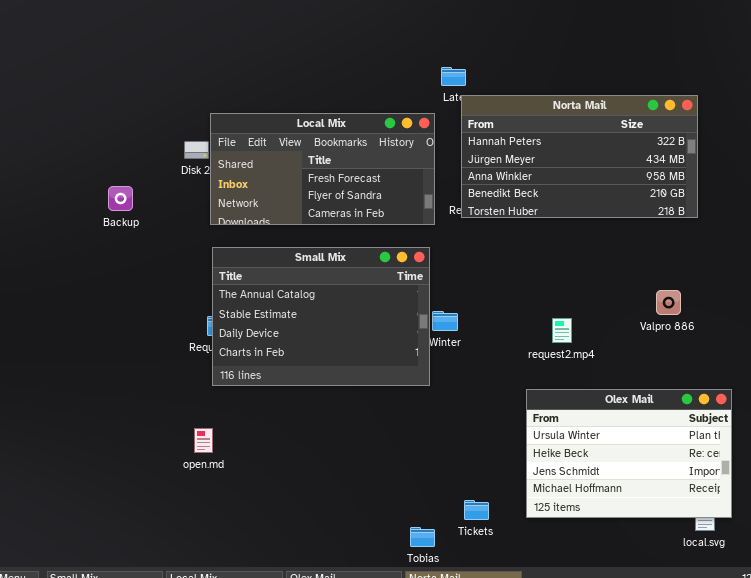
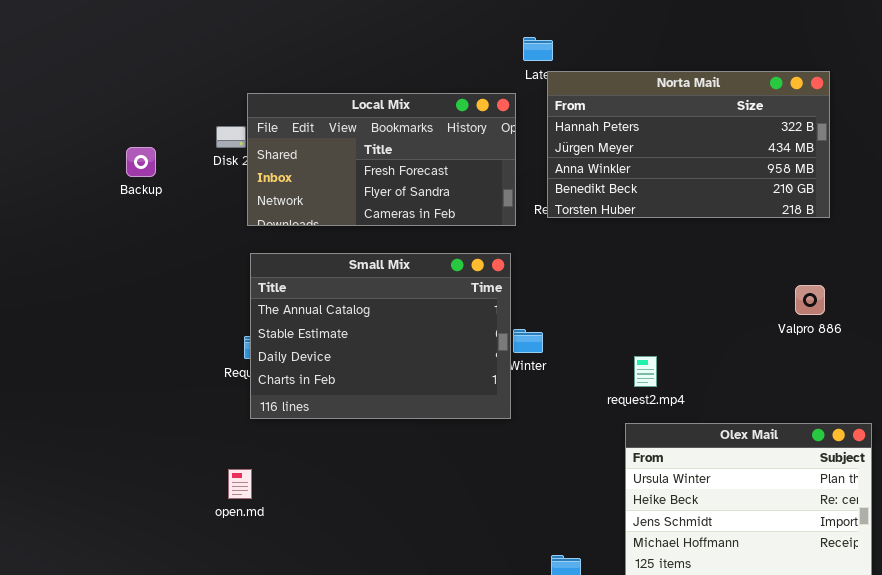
Backup: [108,186,133,211] -> [126,147,156,177], moved
Valpro 886: [656,290,681,315] -> [795,285,825,315], moved
request2.mp4: [552,318,572,343] -> [634,356,657,387], moved

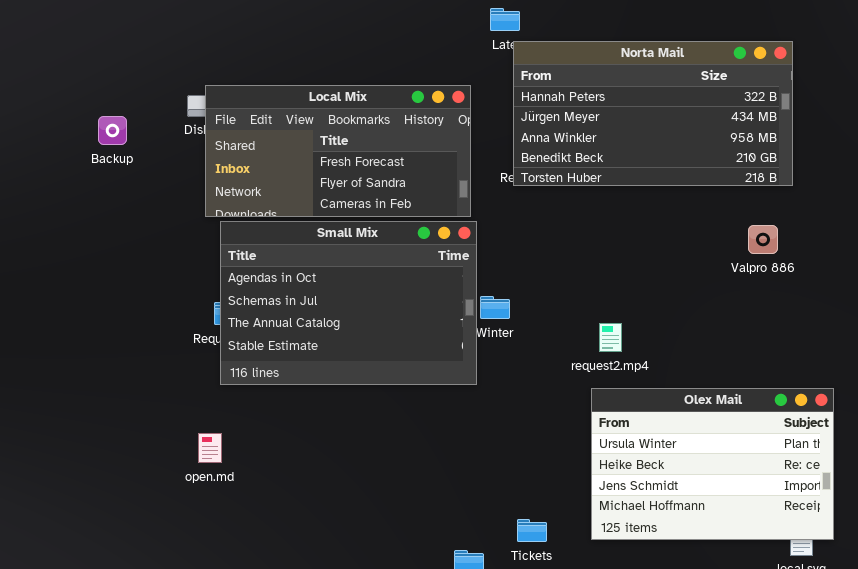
Local Mix: [247,93,516,226] -> [205,85,471,217], moved
Small Mix: [250,253,511,419] -> [220,221,477,385], scrolled up 2 rows
Valpro 886: [795,285,825,315] -> [748,225,778,254], moved

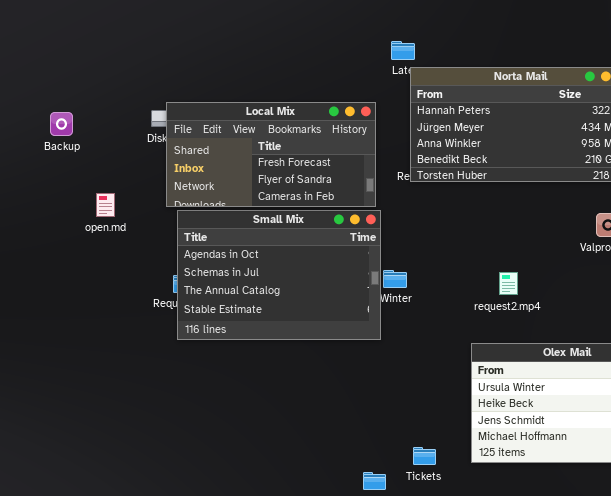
Backup: [98,116,127,145] -> [50,112,73,136], moved
request2.mp4: [599,323,622,352] -> [499,272,518,295], moved
open.md: [198,433,222,463] -> [96,193,115,217], moved

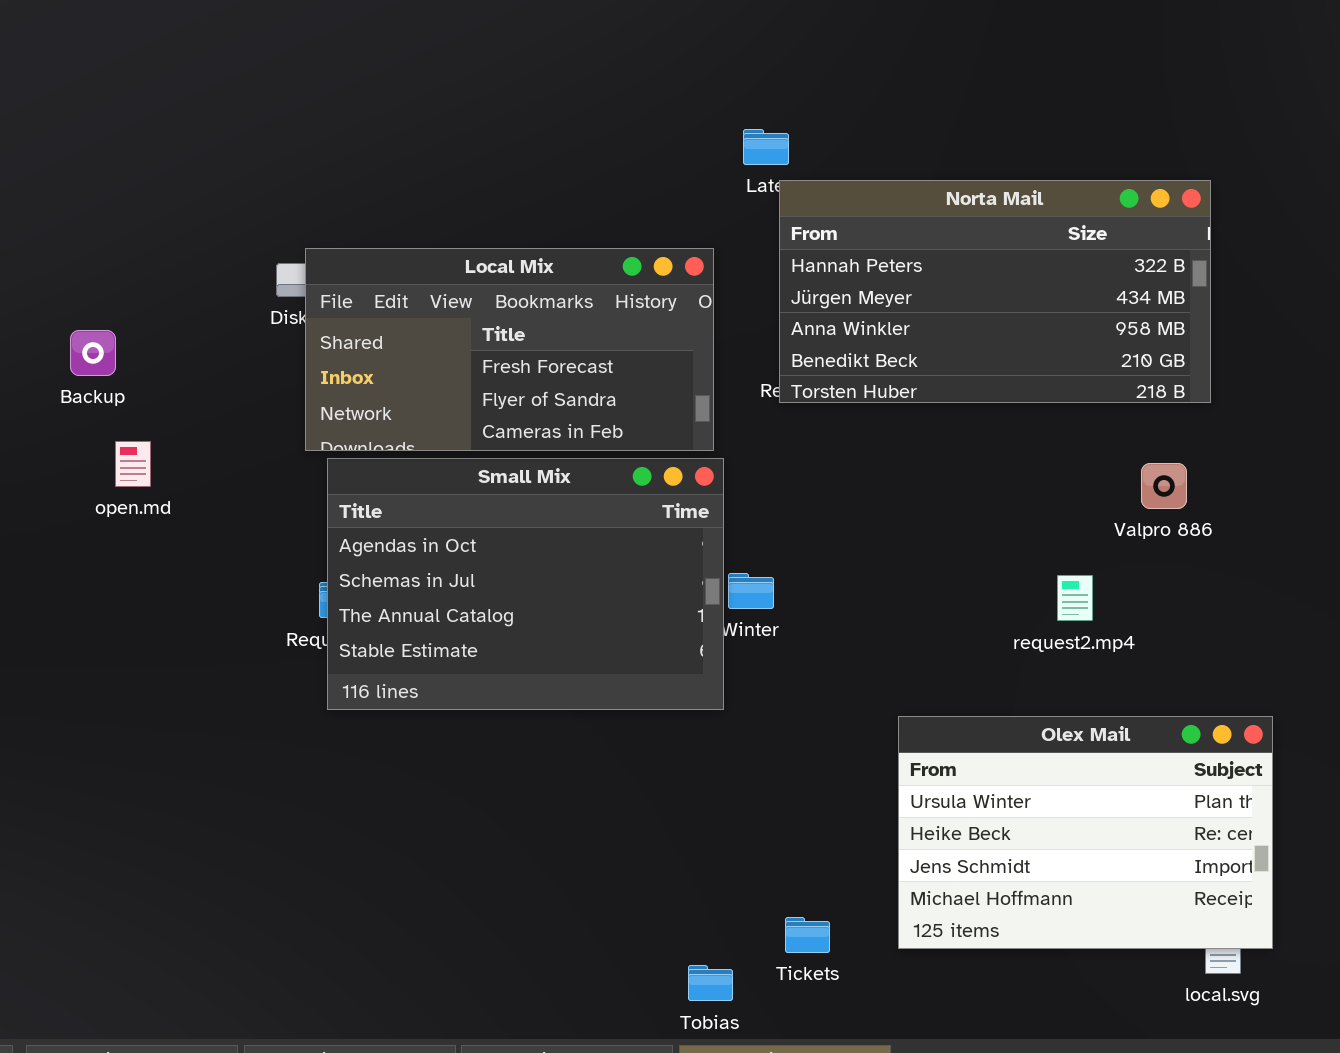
Backup: [50,112,73,136] -> [70,330,116,376], moved
open.md: [96,193,115,217] -> [115,441,151,487], moved
request2.mp4: [499,272,518,295] -> [1057,575,1093,621], moved

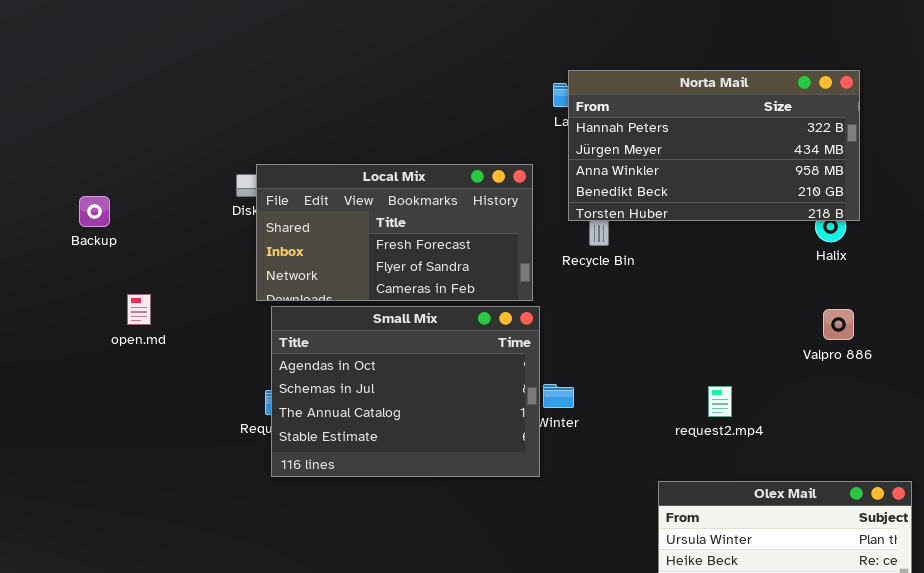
Norta Mail: [779,180,1211,403] -> [568,70,860,221], moved
Backup: [70,330,116,376] -> [79,196,110,227], moved
request2.mp4: [1057,575,1093,621] -> [708,386,732,417], moved

